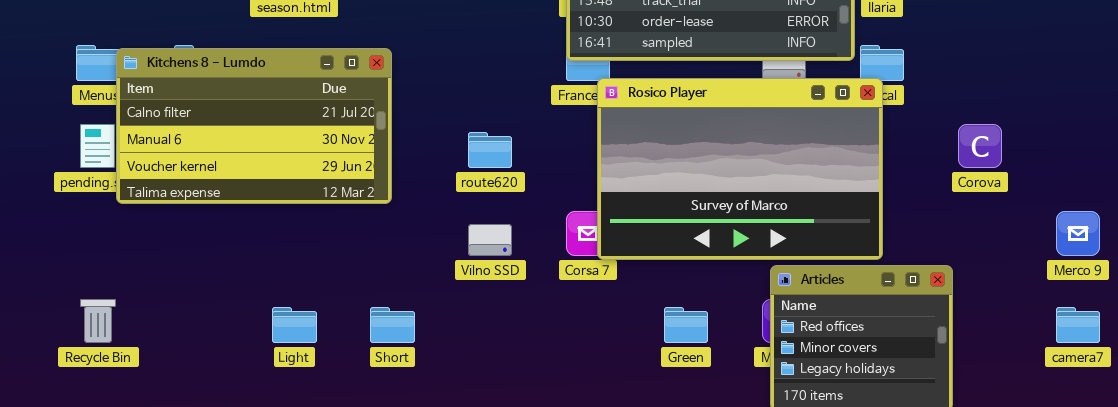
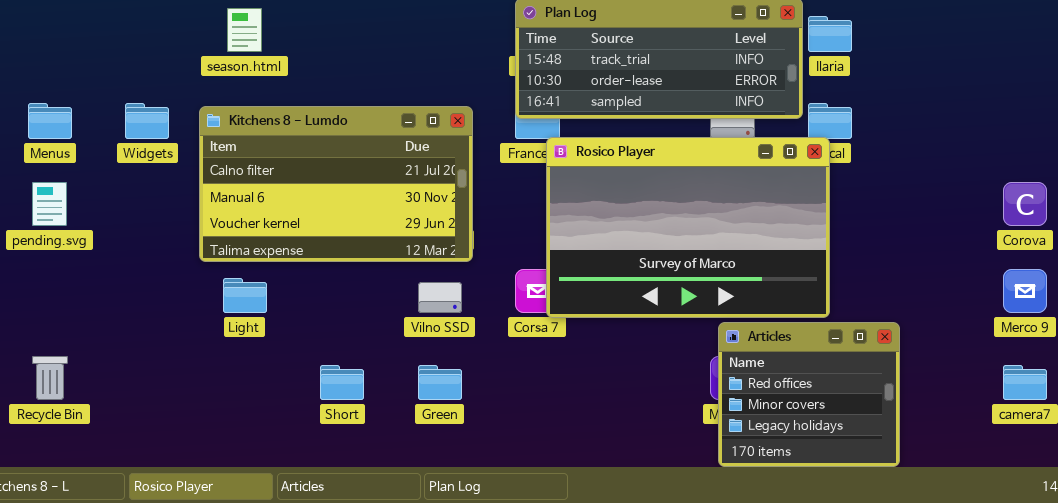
Kitchens 8 - Lumdo: [116,48,392,204] -> [199,106,473,262], moved
Corova: [958,124,1002,168] -> [1003,182,1047,226], moved
Light: [272,307,317,343] -> [223,278,267,313], moved
Green: [664,307,708,343] -> [418,365,462,400], moved

